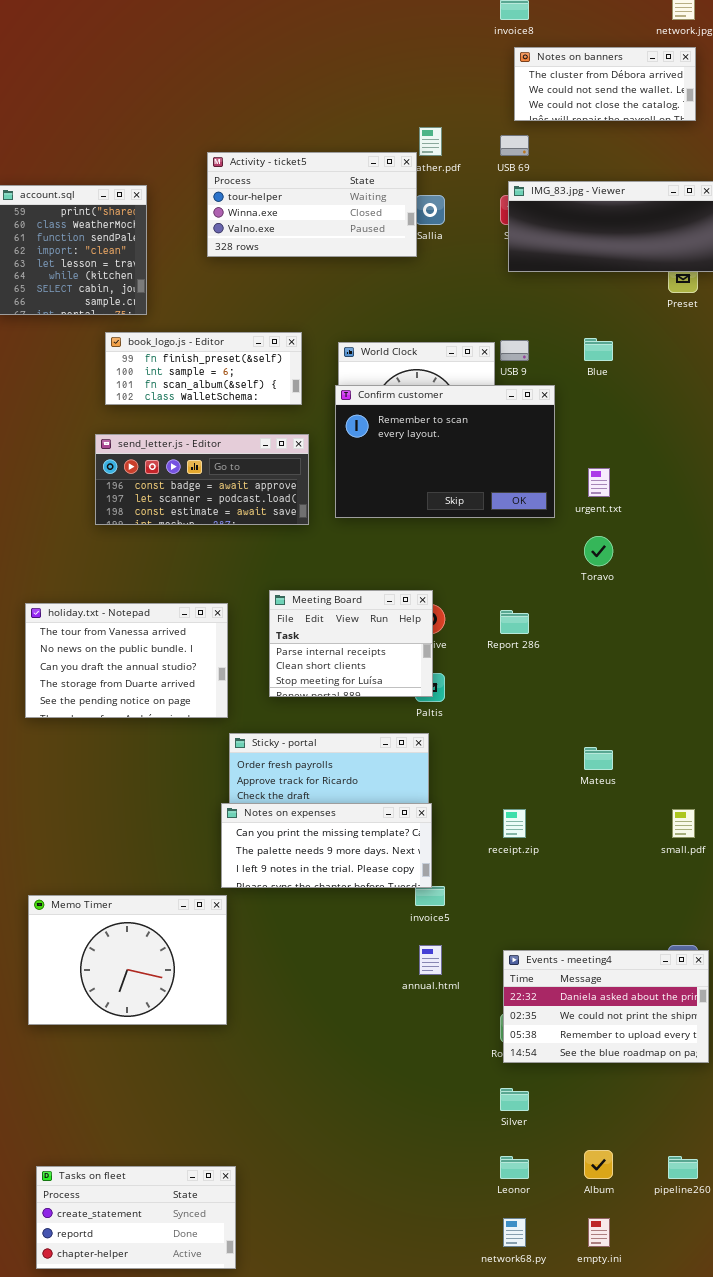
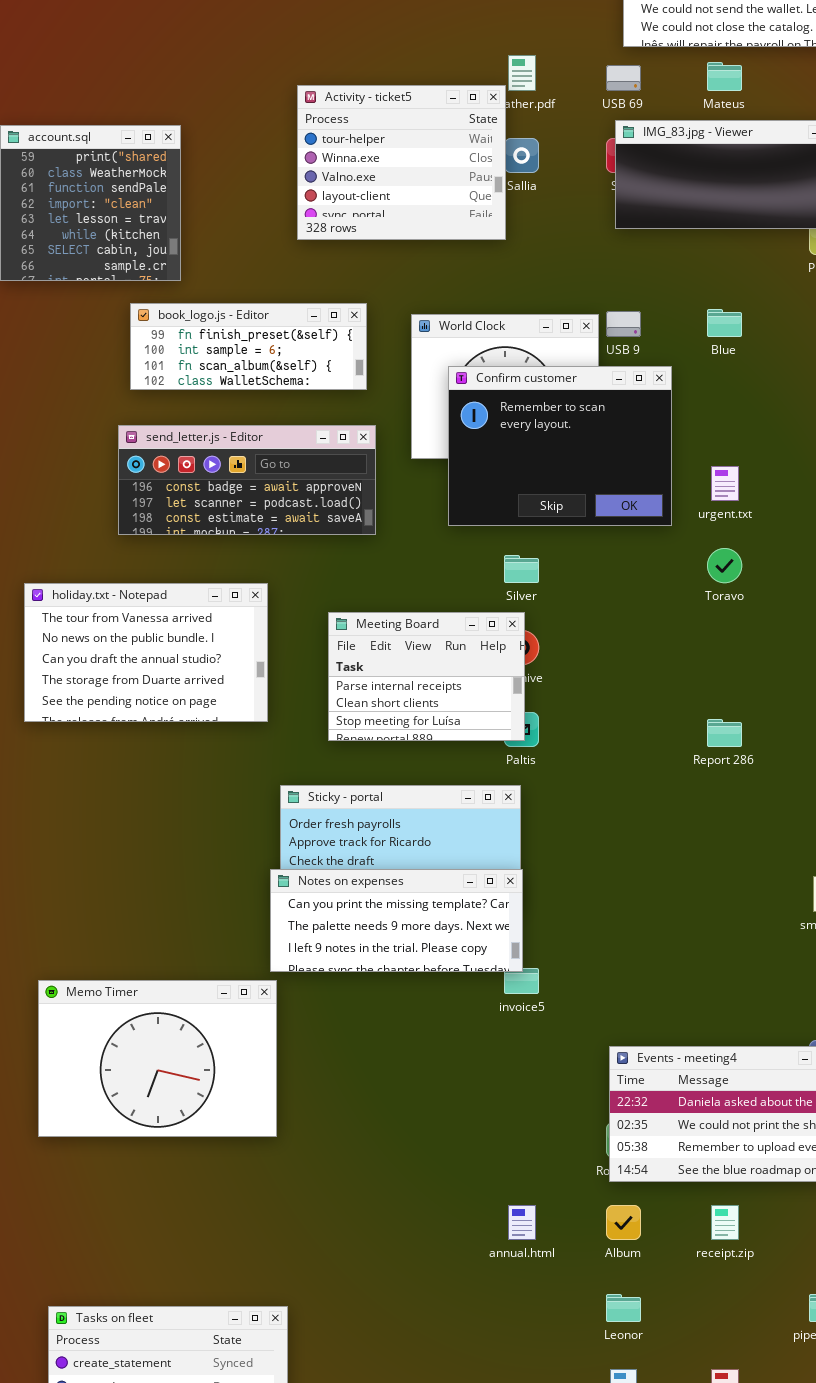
Activity - ticket5: [207,152,417,257] -> [297,85,506,240], resized
Confirm customer: [335,385,555,518] -> [448,366,672,526], resized
holiday.txt - Notepad: [25,603,228,718] -> [24,583,268,722], moved
Report 286: [500,610,529,634] -> [707,719,742,747], moved
Mateus: [584,747,613,770] -> [707,62,742,91], moved
receipt.zip: [503,809,526,838] -> [711,1205,739,1240], moved
annual.html: [419,945,442,975] -> [508,1205,536,1240], moved
Silver: [500,1088,529,1111] -> [504,555,539,583], moved
Album: [584,1150,613,1179] -> [606,1205,641,1240], moved

